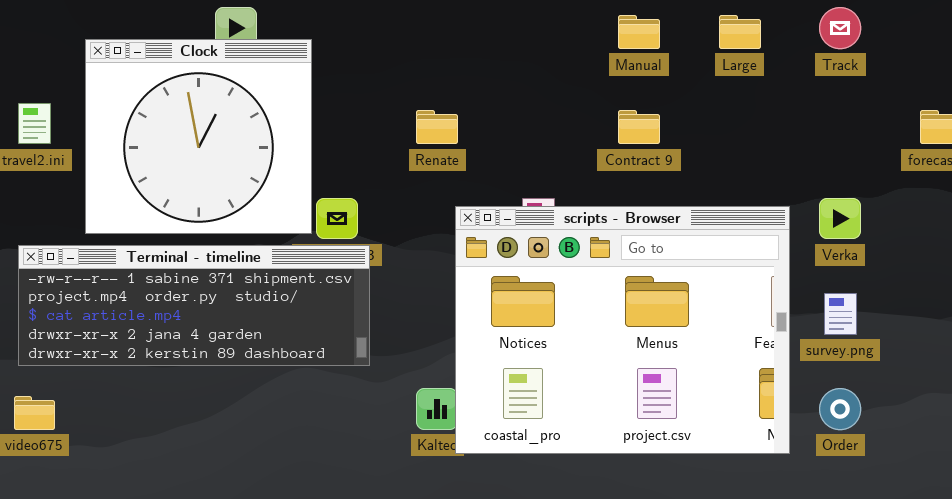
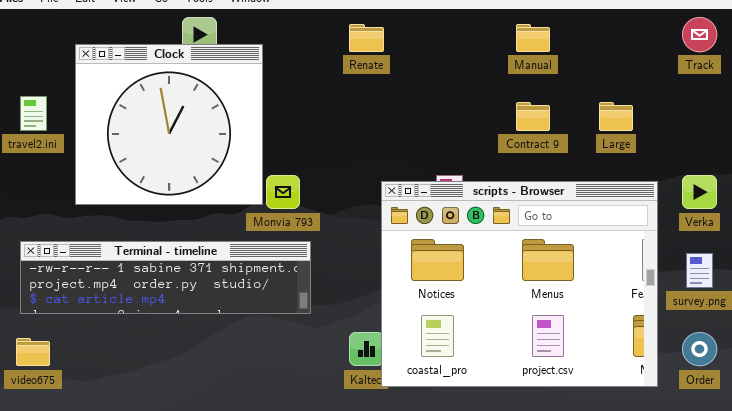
Large: [719,15,761,49] -> [599,102,633,131], moved
Renate: [416,110,458,144] -> [349,24,384,52], moved
Terminal - timeline: [18,245,370,366] -> [20,241,311,314], resized

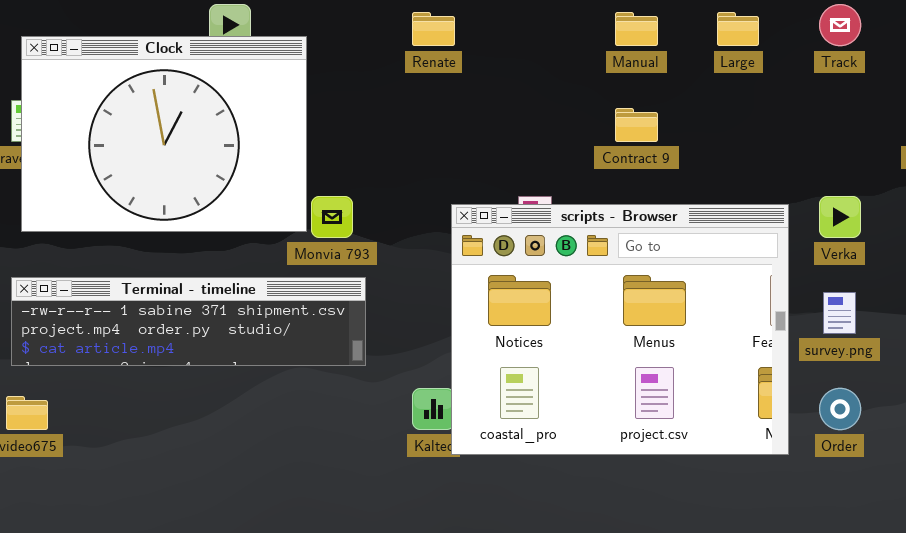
Clock: [75,44,263,205] -> [21,36,307,232], resized
Large: [599,102,633,131] -> [717,12,759,46], moved

